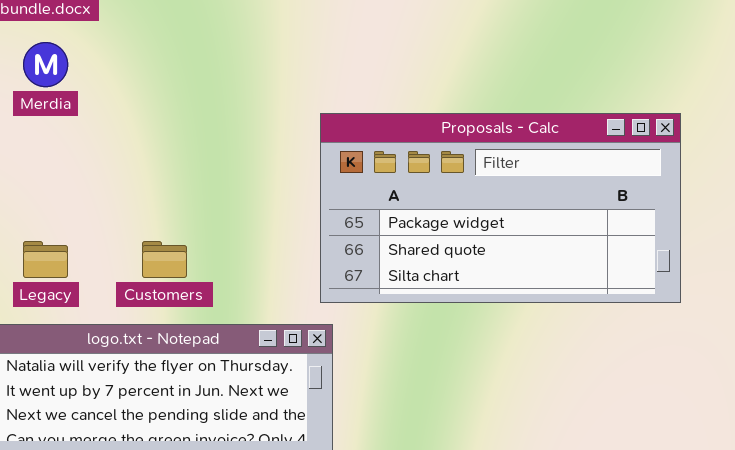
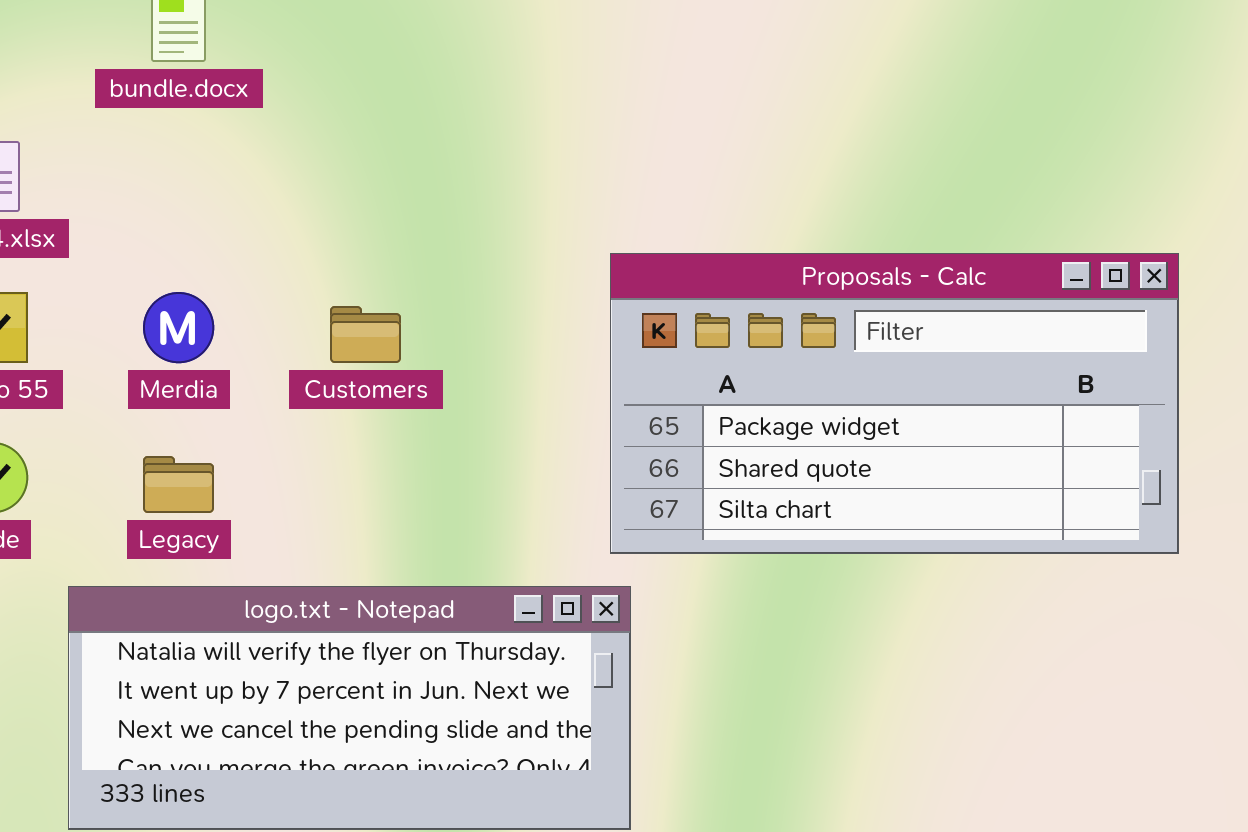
Merdia: [23,42,68,87] -> [143,292,214,363], moved
Customers: [142,241,187,278] -> [330,306,401,363], moved

